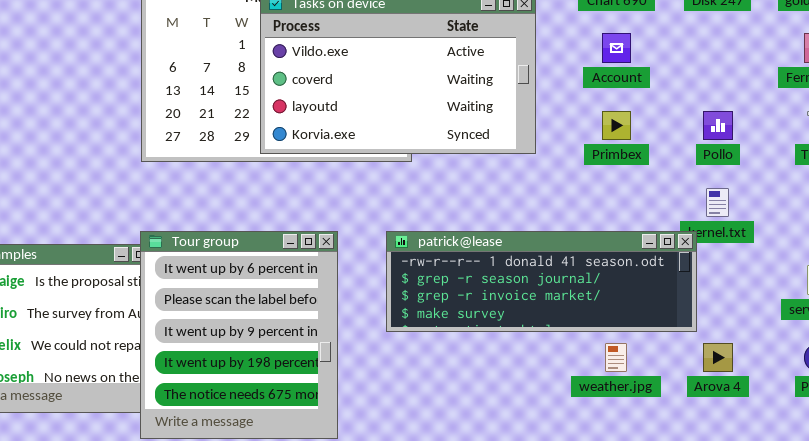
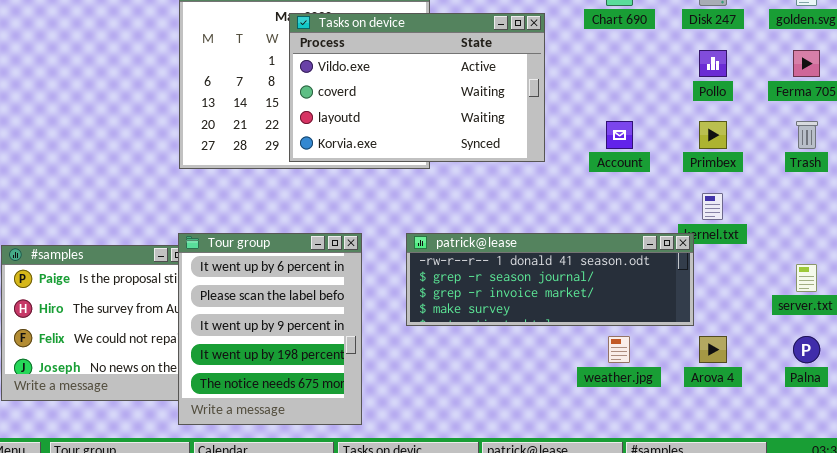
Account: [602,33,631,63] -> [606,121,633,149], moved
Primbex: [602,111,631,140] -> [699,121,727,149], moved
Pollo: [703,111,733,140] -> [699,50,727,77], moved

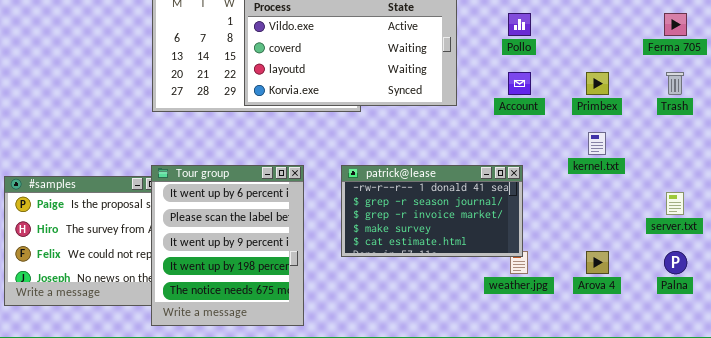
Pollo: [699,50,727,77] -> [508,13,531,36], moved
patrick@lease: [406,233,694,326] -> [341,165,523,257], resized

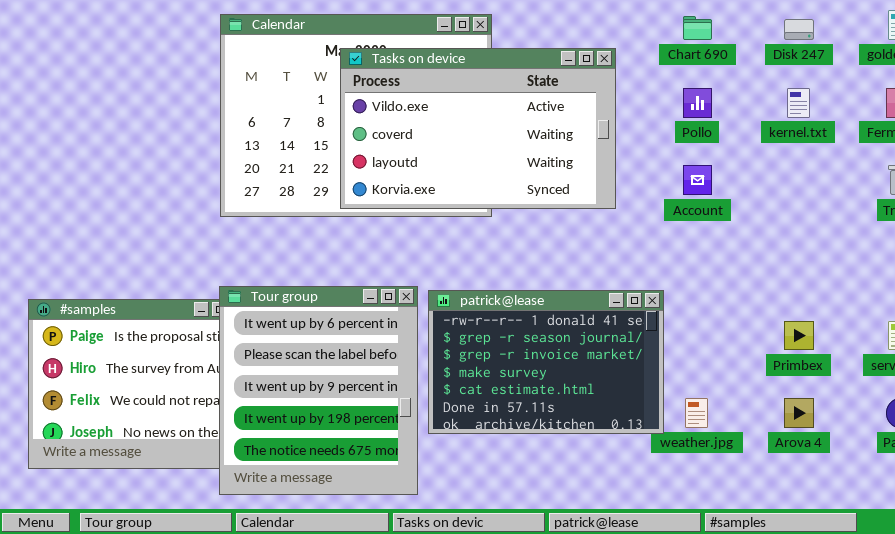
Primbex: [586,72,609,95] -> [784,321,814,350], moved
kernel.txt: [588,132,606,155] -> [787,88,810,118], moved
patrick@lease: [341,165,523,257] -> [428,290,664,434], moved, resized

